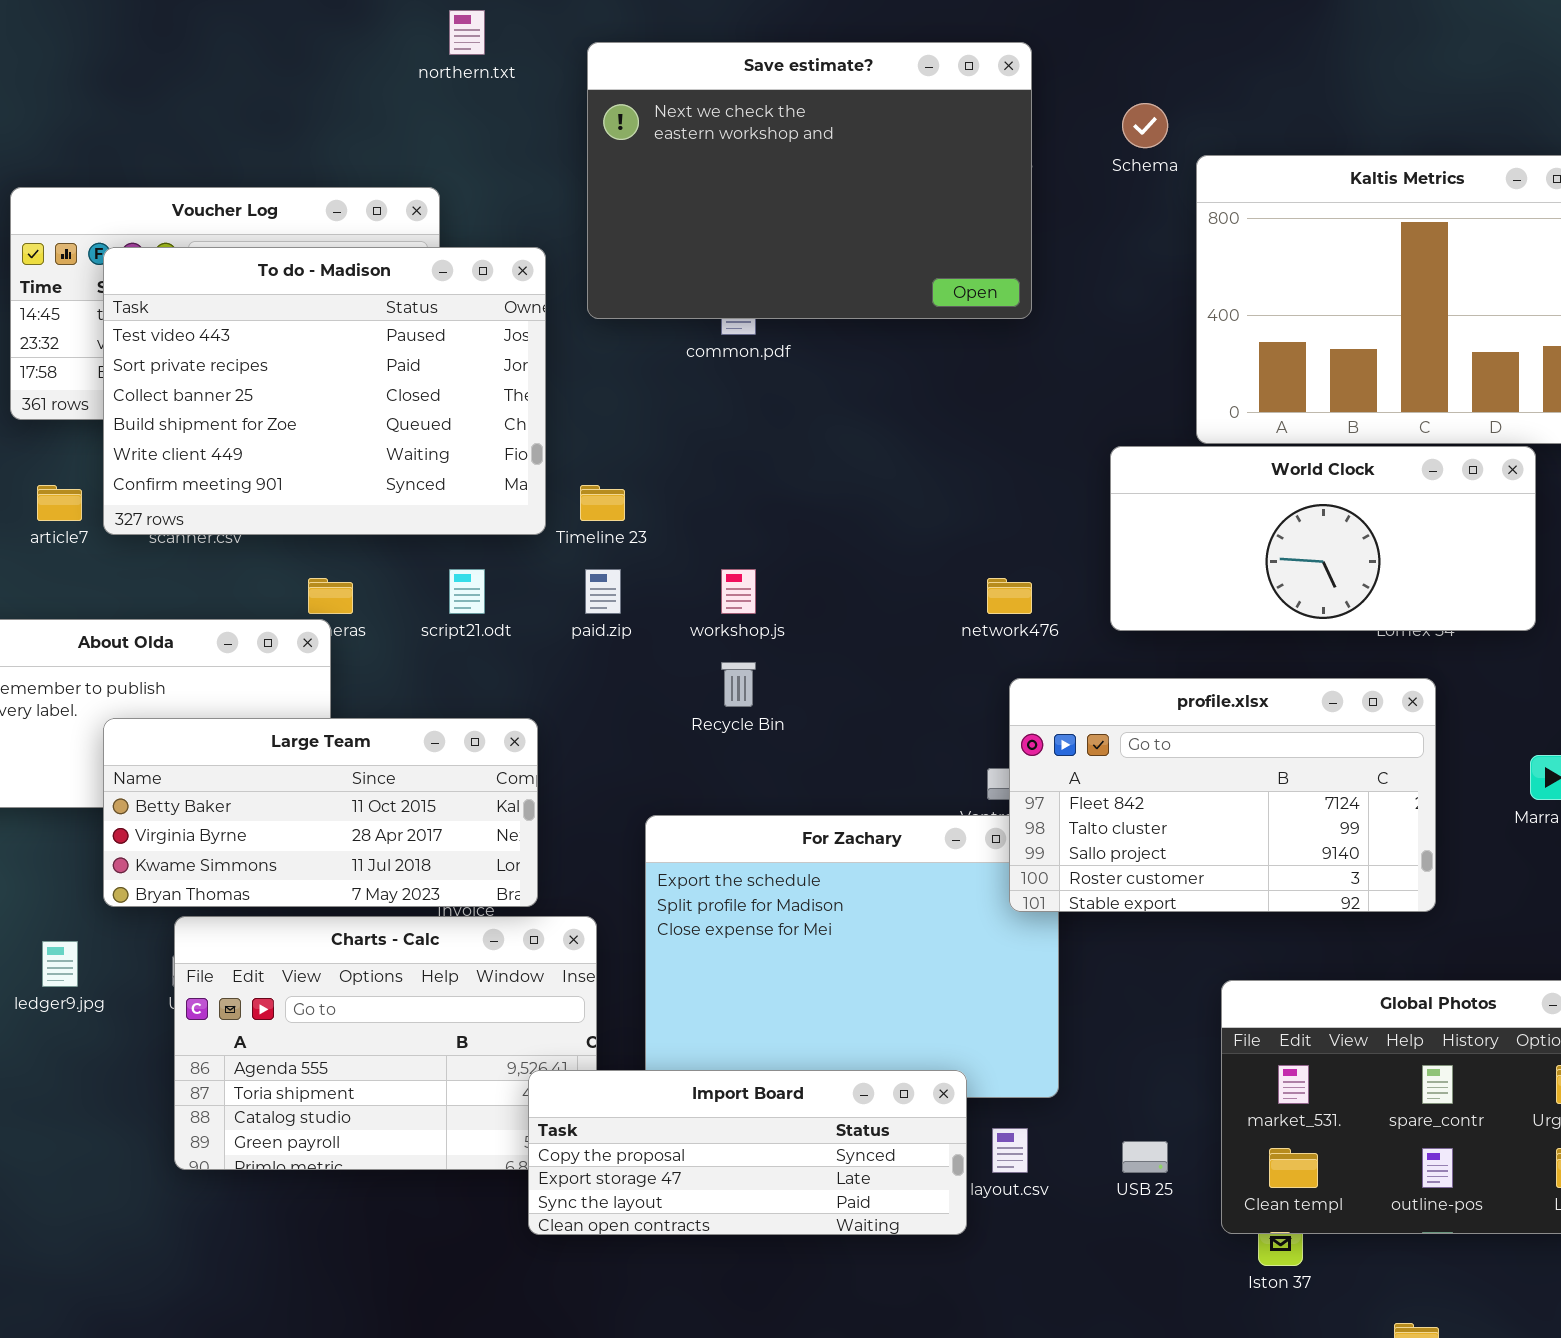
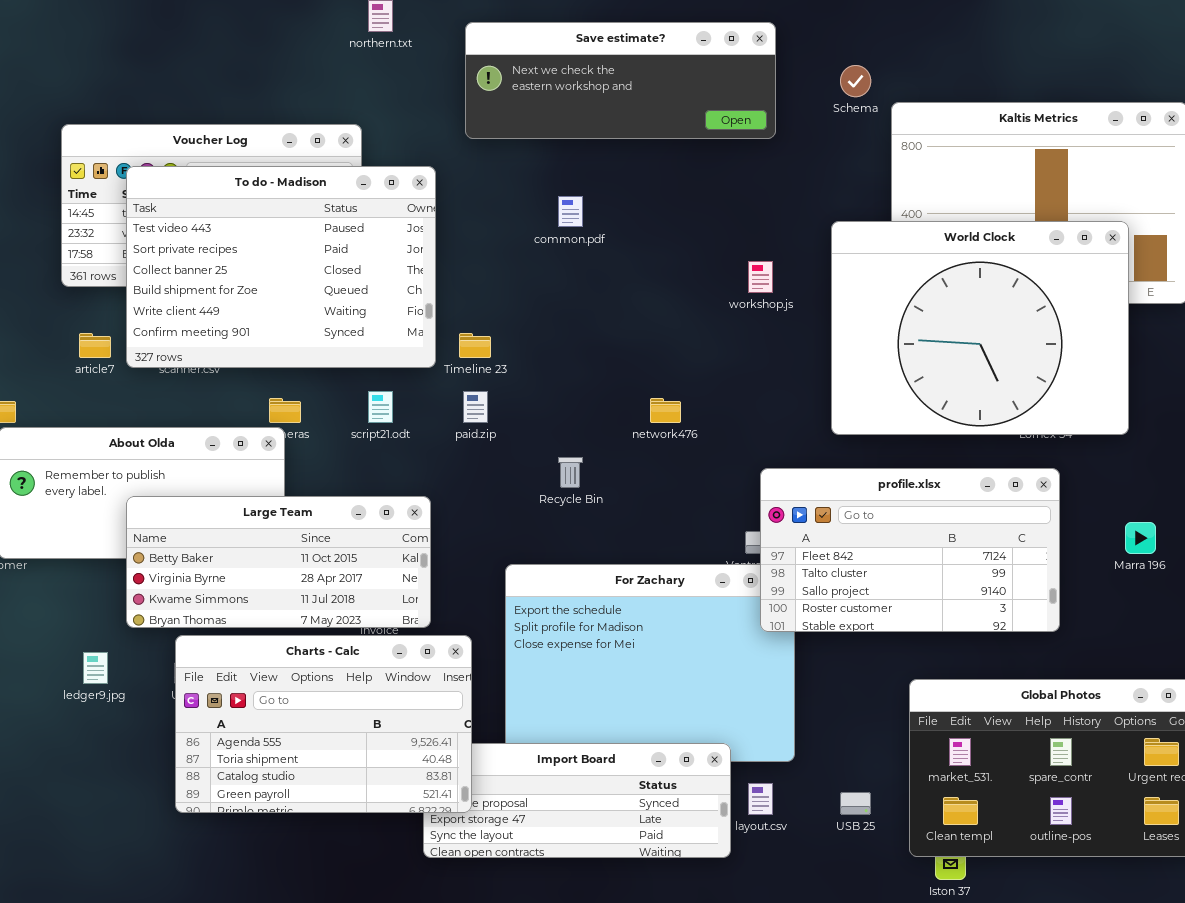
Save estimate?: [587,42,1032,319] -> [465,22,776,139], resized
World Clock: [1110,446,1536,631] -> [831,221,1129,435], resized
workshop.js: [721,569,756,614] -> [748,261,773,293], moved
network476: [987,578,1032,614] -> [650,398,681,423], moved
Charts - Calc: [174,916,597,1170] -> [175,635,472,813], raised

